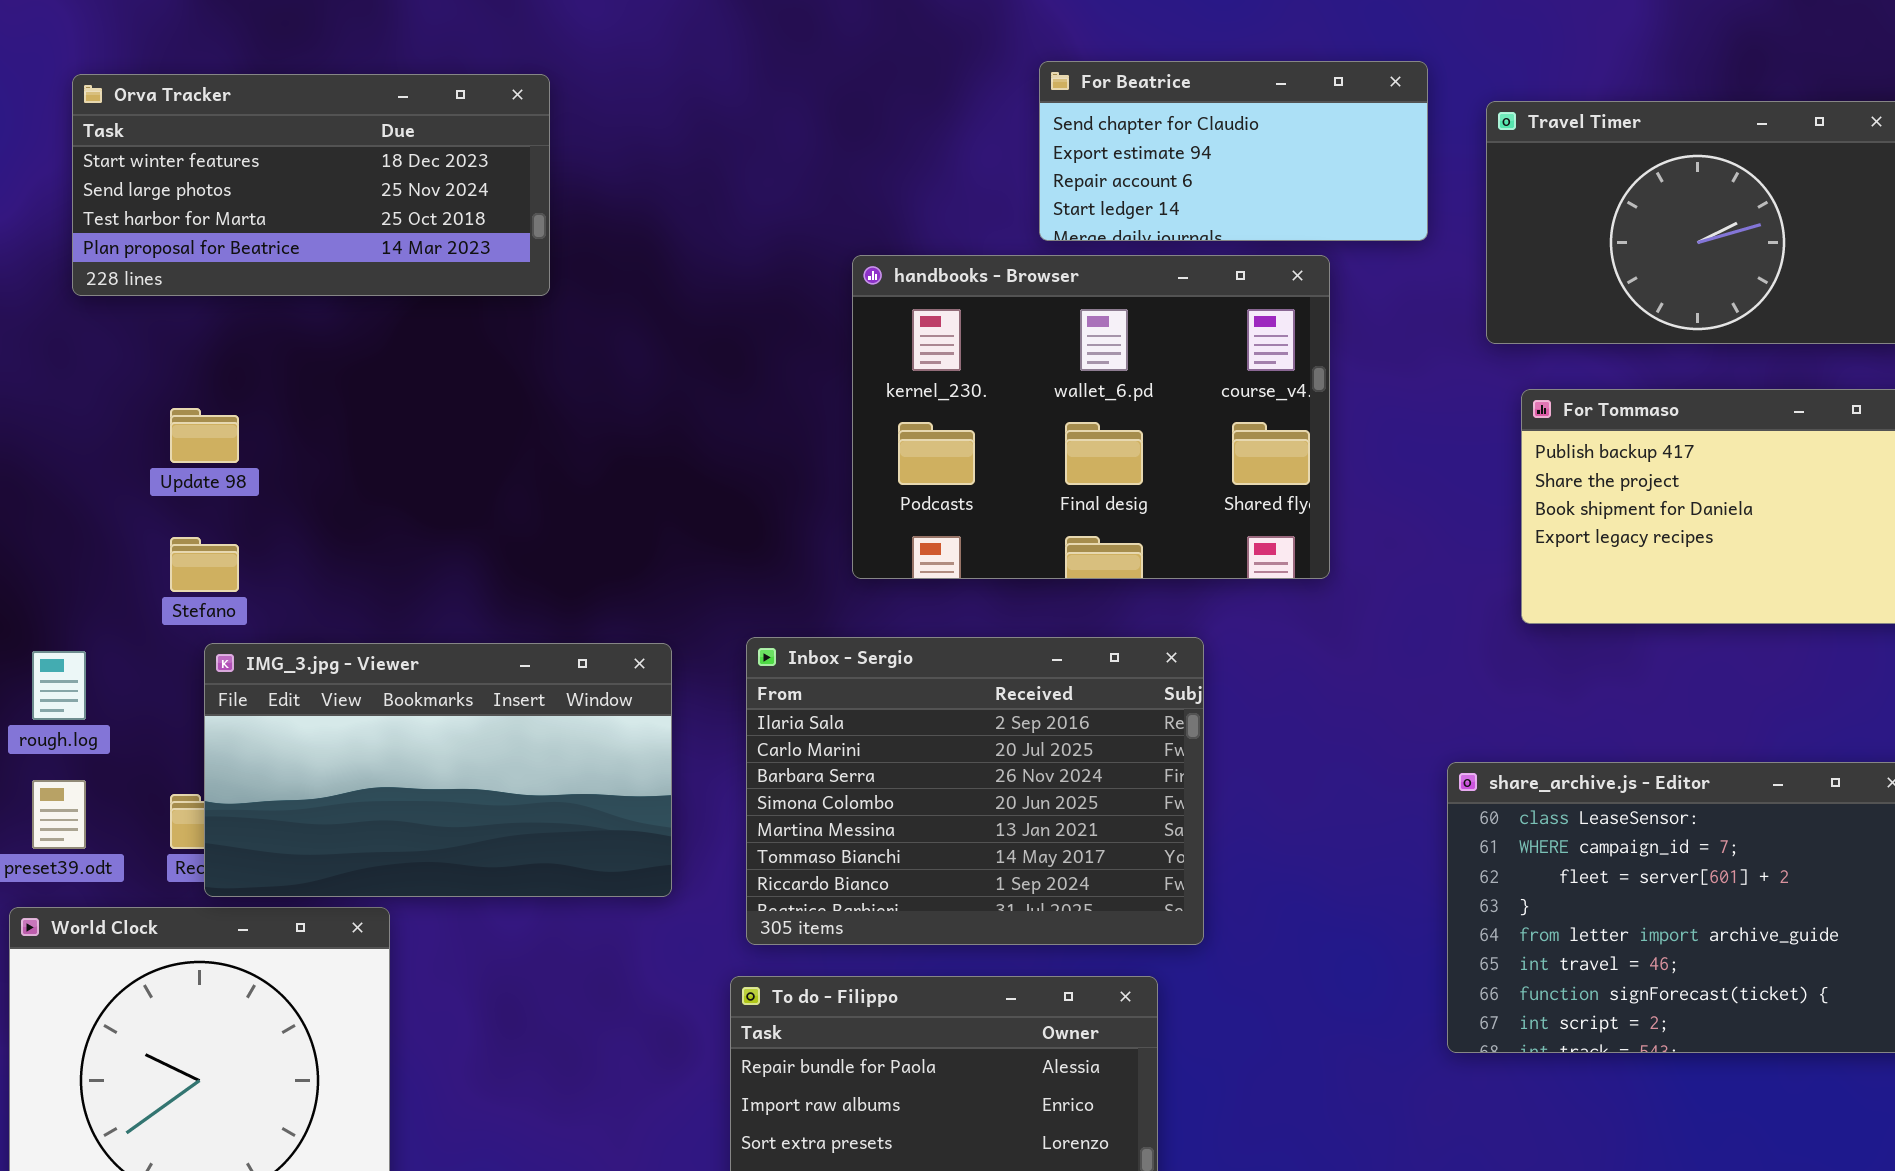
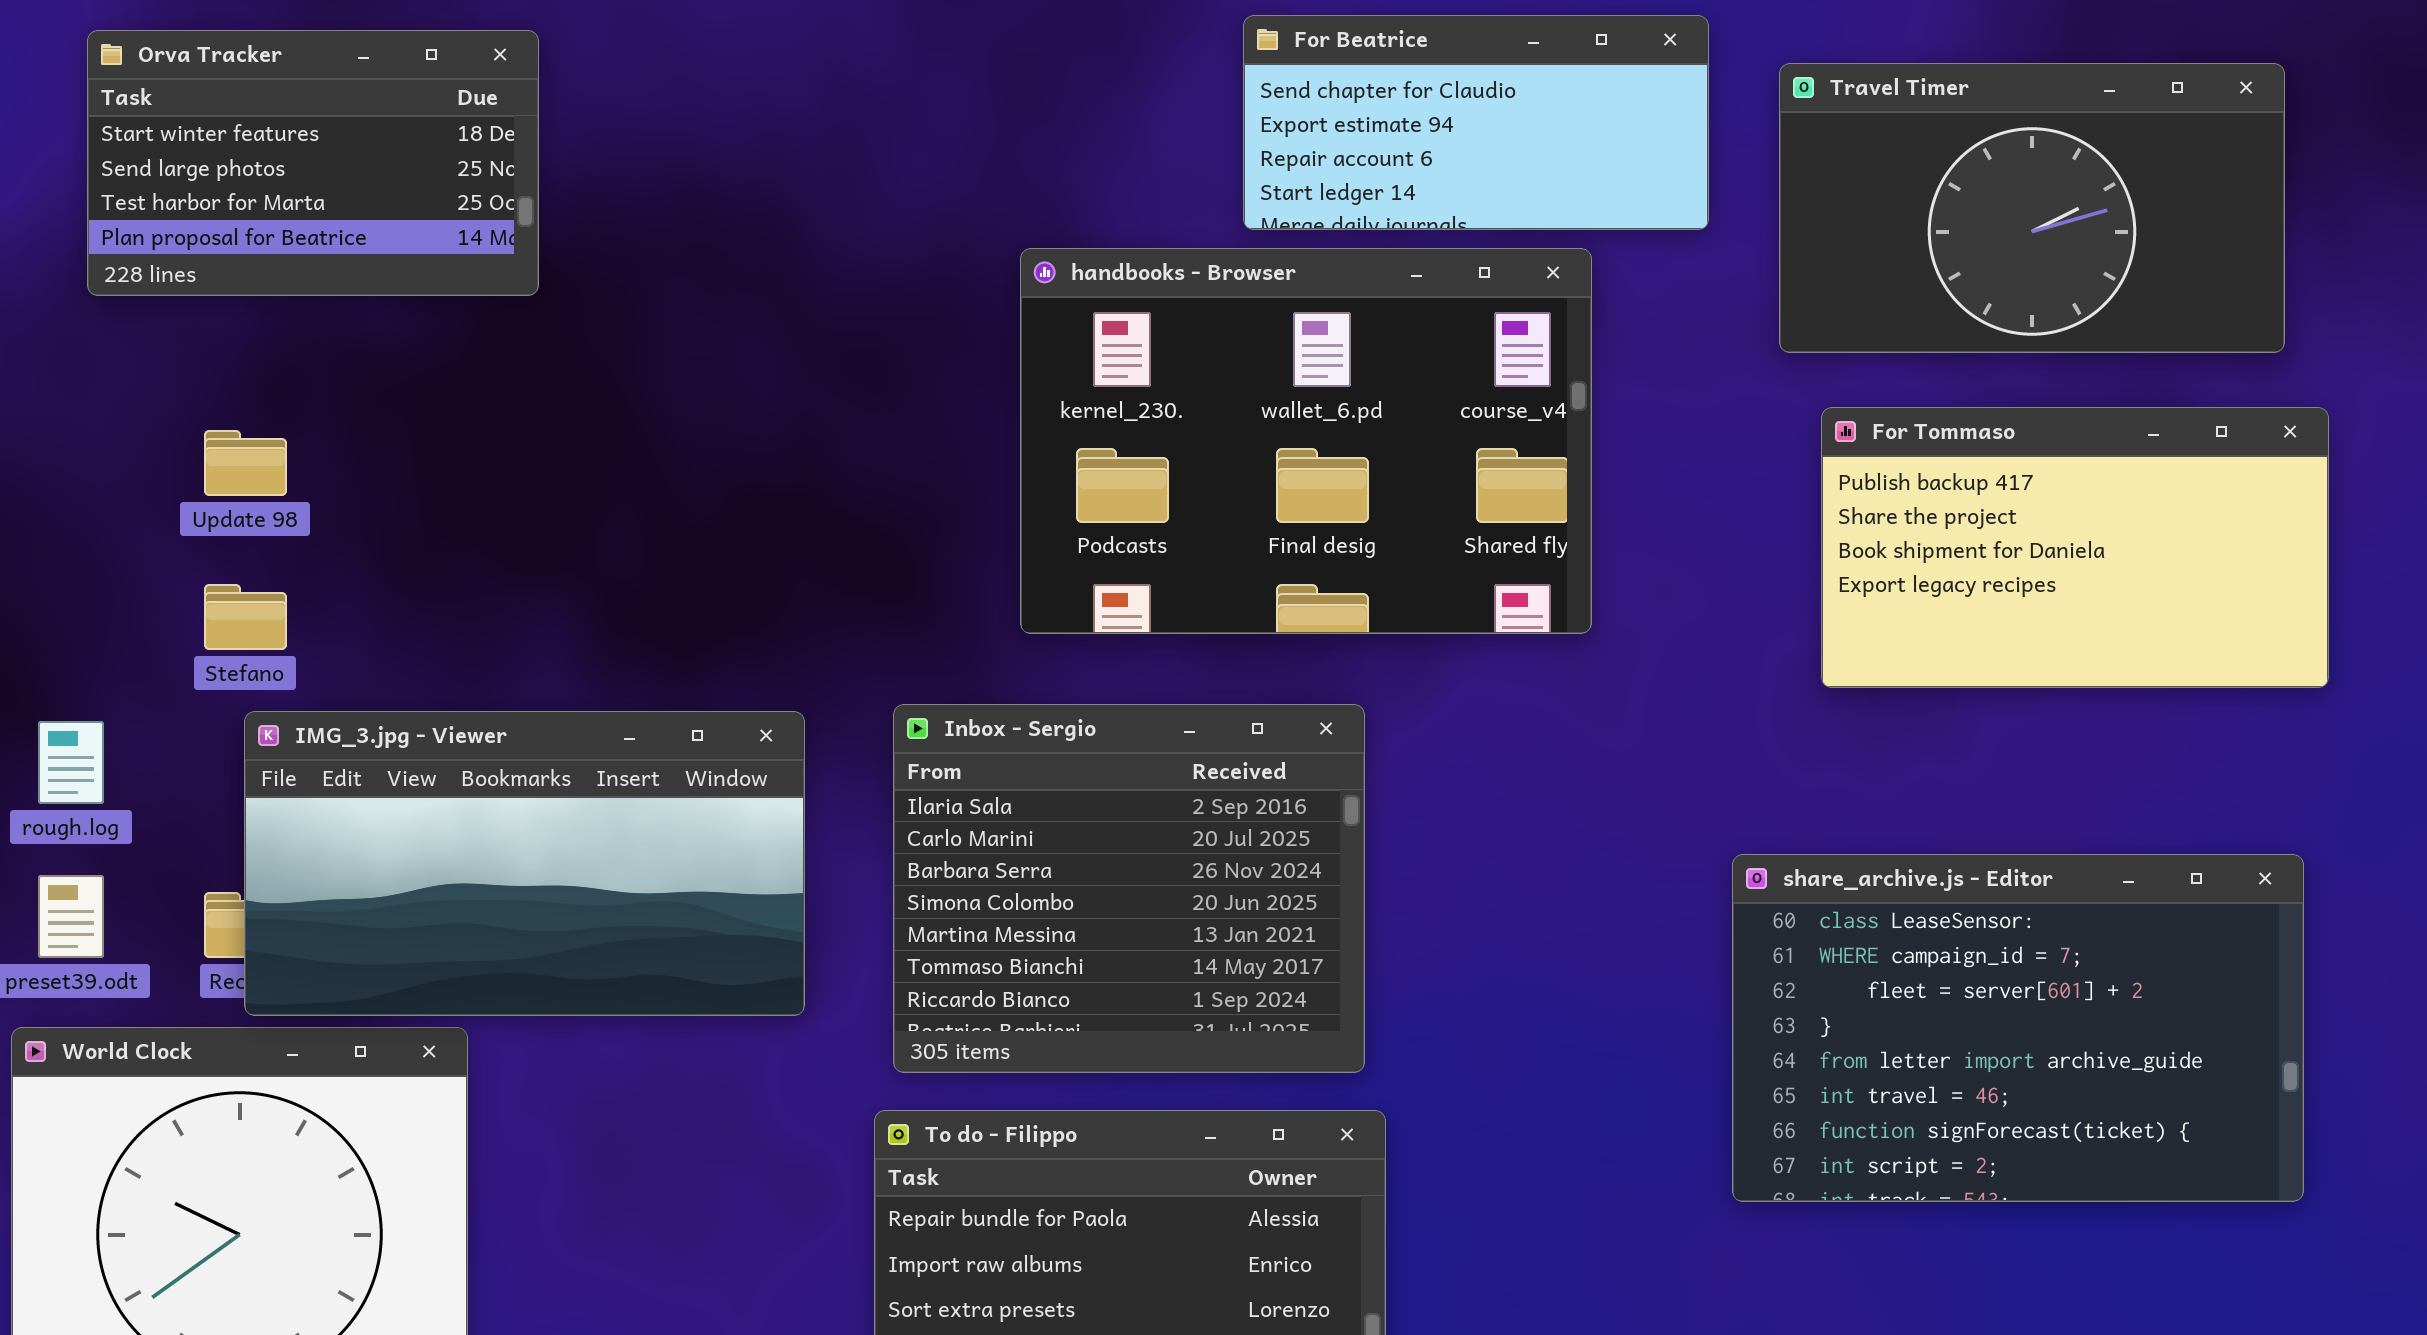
Orva Tracker: [72,74,550,296] -> [87,30,539,296], resized
Inbox - Sergio: [746,637,1204,945] -> [893,704,1365,1073], resized

